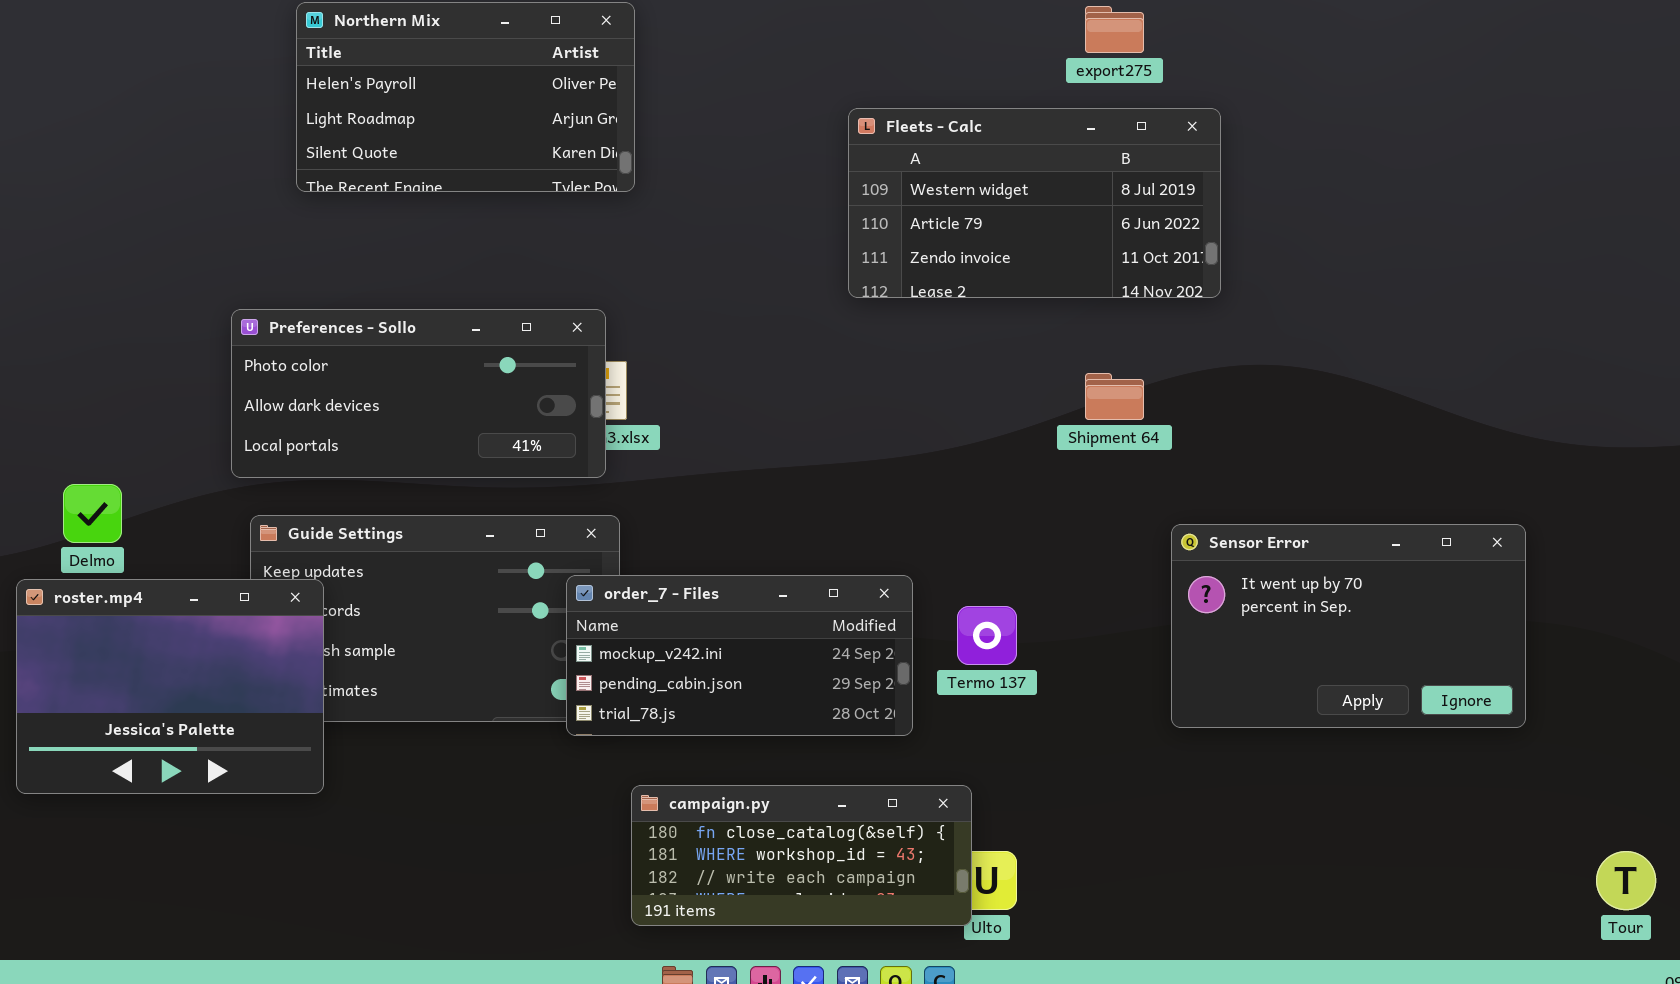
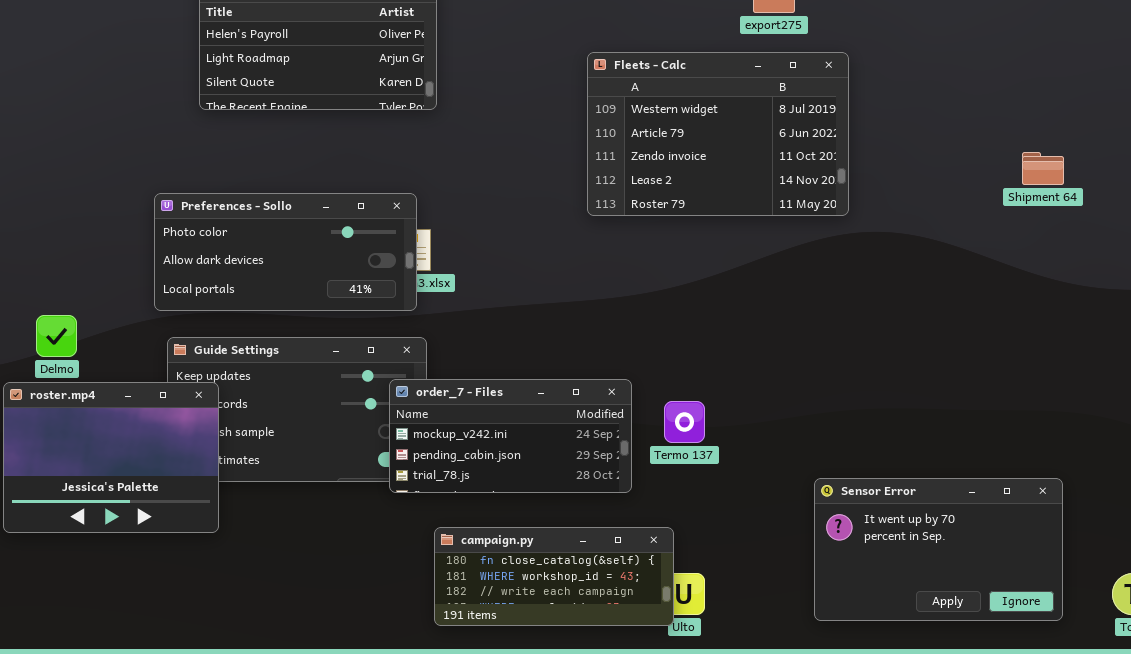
Fleets - Calc: [848,108,1221,298] -> [587,52,849,216], resized
Shipment 64: [1085,373,1144,420] -> [1022,152,1064,185], moved
Sensor Error: [1171,524,1526,728] -> [814,478,1063,621], moved

